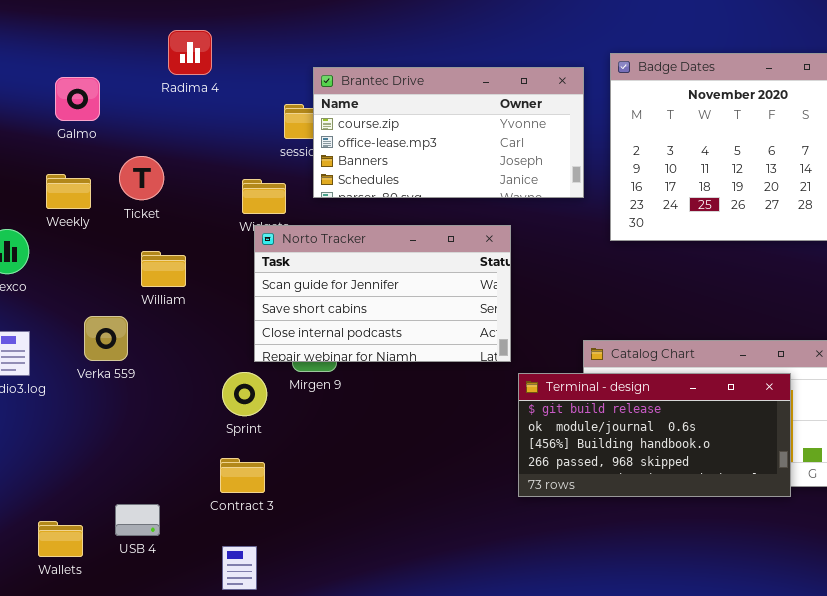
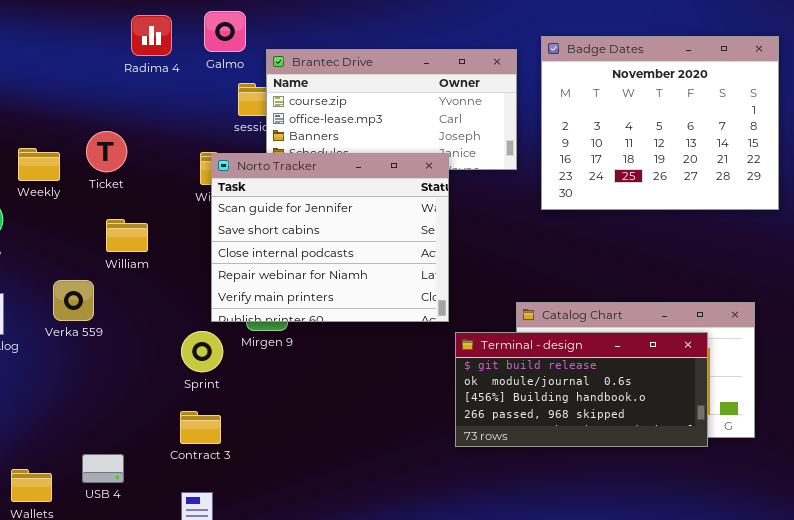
Galmo: [55,77,100,121] -> [204,11,246,52], moved
Norto Tracker: [254,225,511,362] -> [211,153,449,322], resized

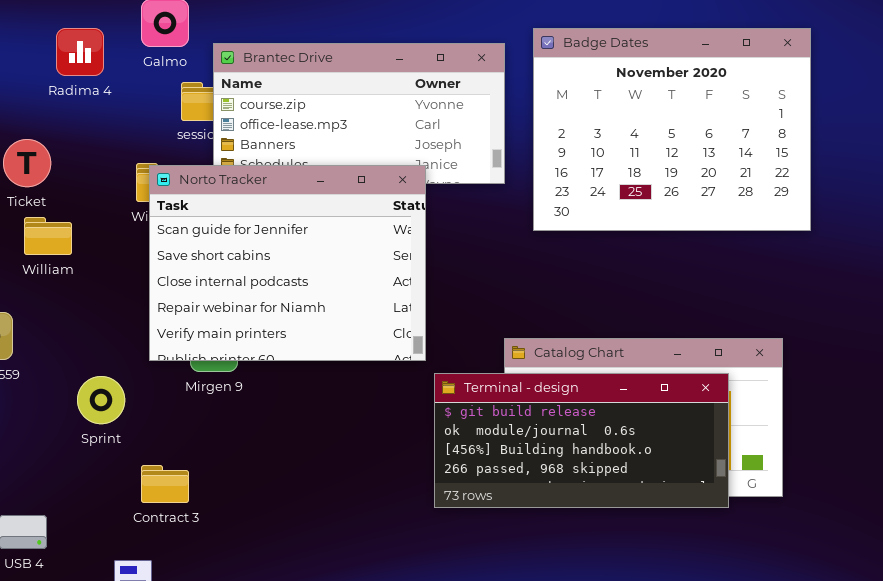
Radima 4: [131,15,172,56] -> [56,28,104,76], moved
William: [106,219,148,252] -> [24,217,72,255], moved
Sprint: [181,331,223,372] -> [77,376,125,424], moved
Contract 3: [180,411,221,444] -> [141,465,189,503], moved

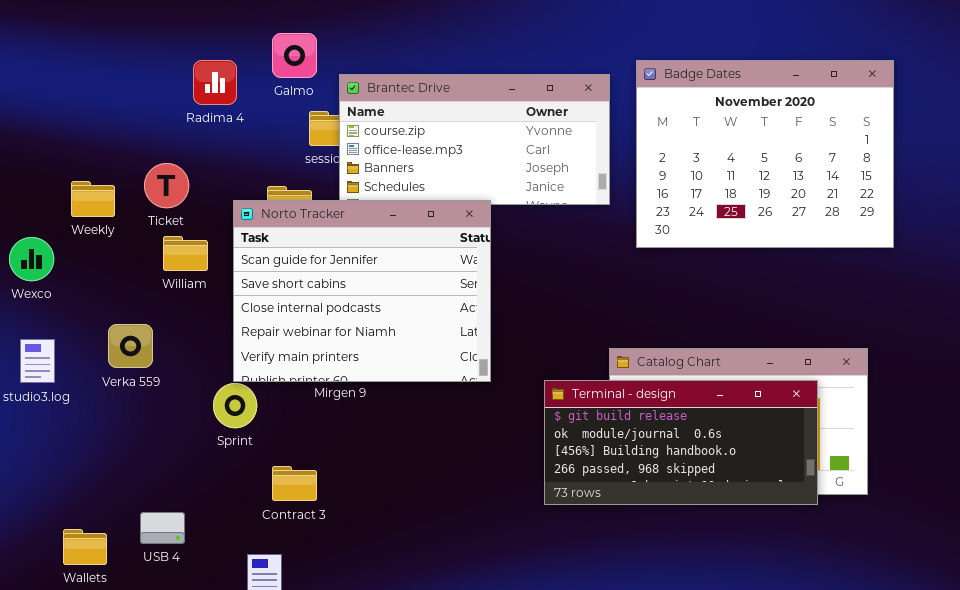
Norto Tracker: [149,165,426,361] -> [233,200,491,382], moved

